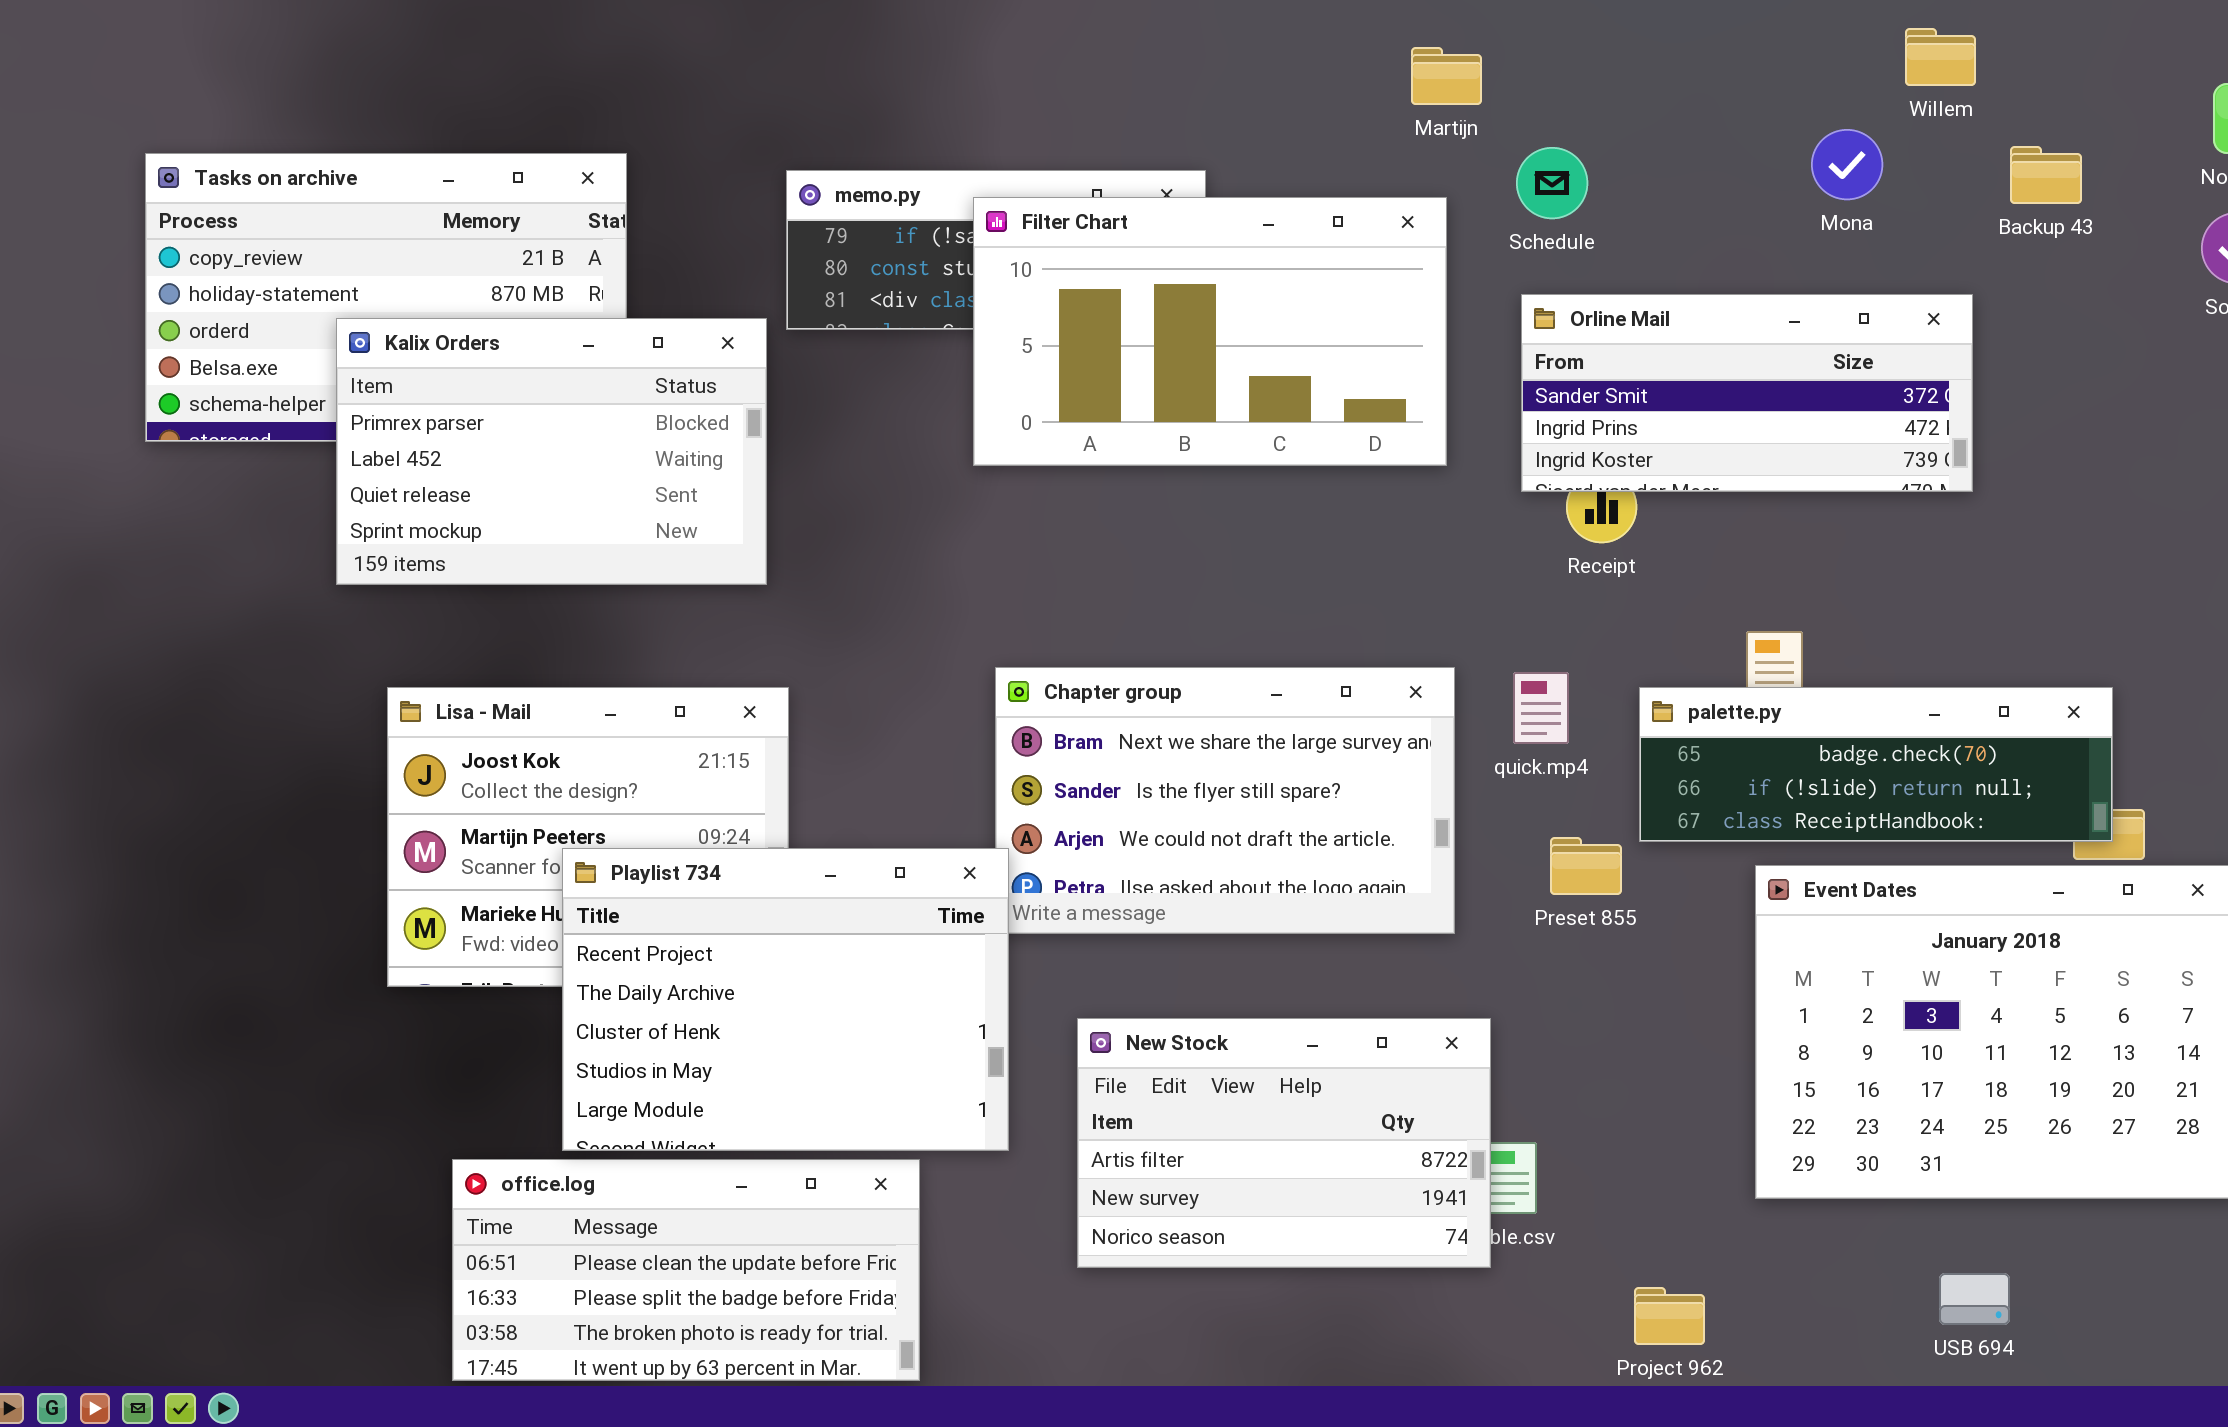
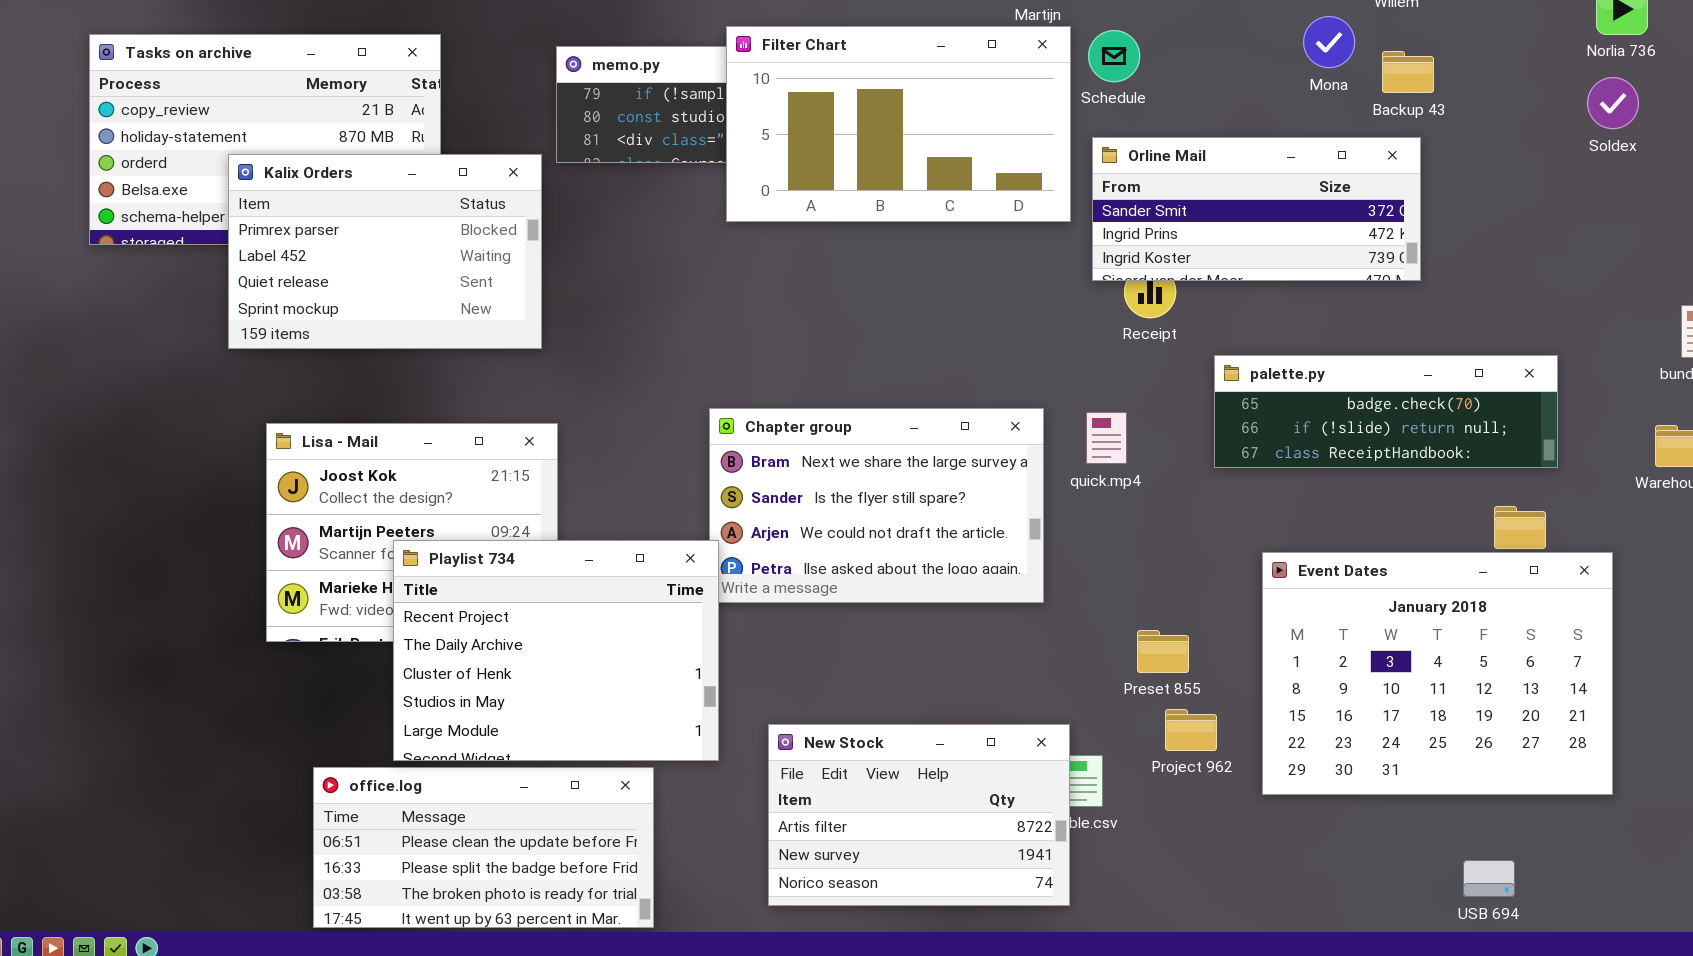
Backup 43: [2010,146,2082,204] -> [1382,51,1434,93], moved
Filter Chart: [973,197,1447,466] -> [726,26,1071,222], moved
palette.py: [1639,687,2113,842] -> [1214,355,1558,468], moved
Preset 855: [1550,837,1622,895] -> [1137,630,1189,673], moved
New Stock: [1077,1018,1491,1268] -> [768,724,1070,906], moved
USB 694: [1939,1273,2010,1325] -> [1463,860,1515,897], moved
Project 962: [1634,1287,1705,1345] -> [1165,709,1217,751], moved

